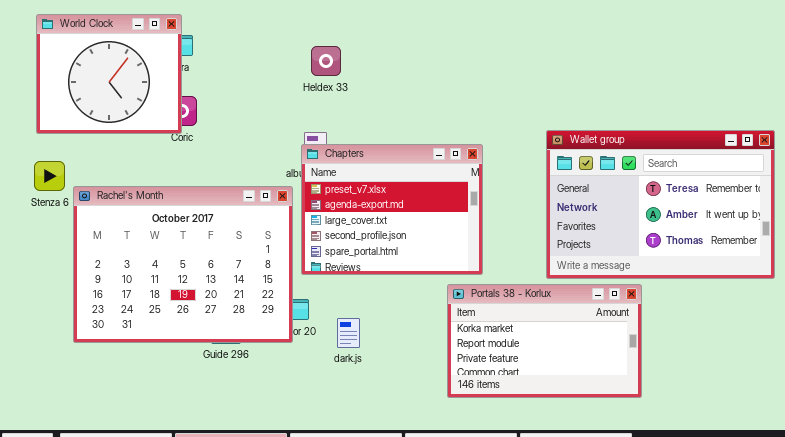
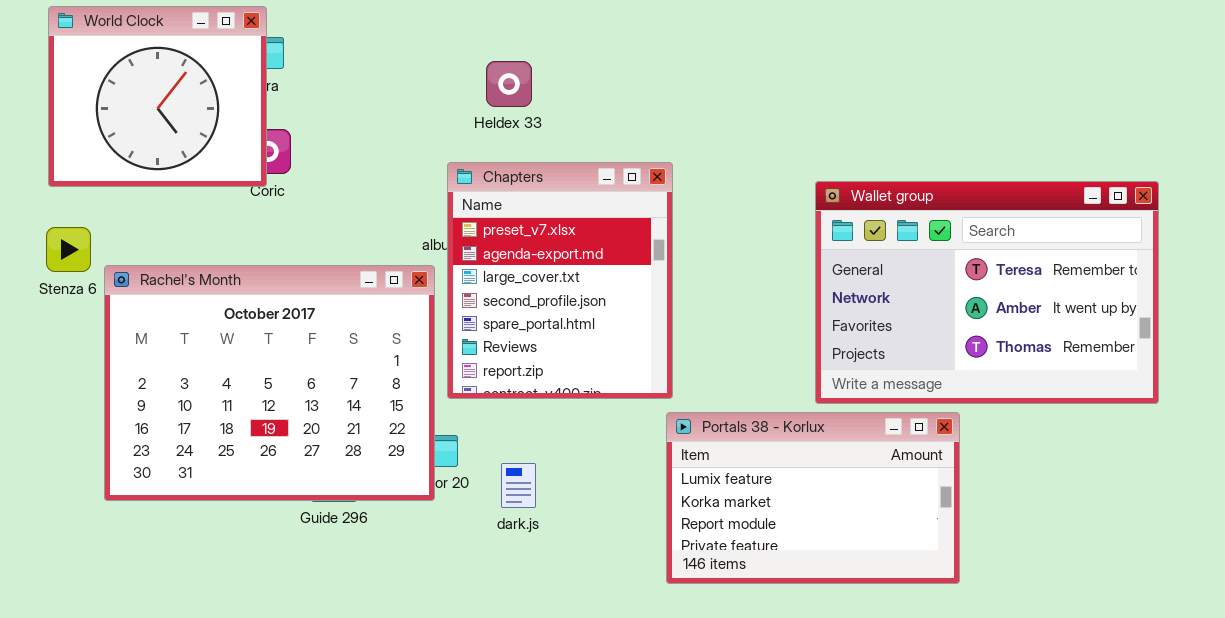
Heldex 33: [311,46,341,76] -> [486,61,532,107], moved
Chapters: [301,144,483,275] -> [447,162,673,399], resized
Portals 38 - Korlux: [447,284,642,398] -> [666,412,960,584], scrolled up 1 row

